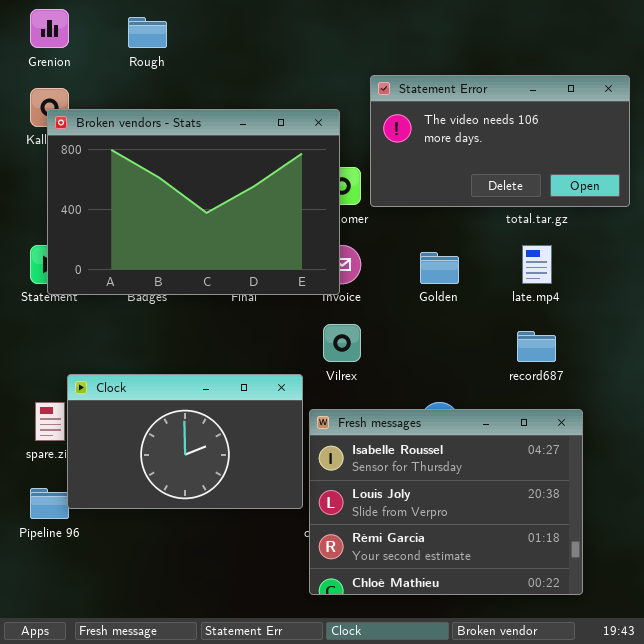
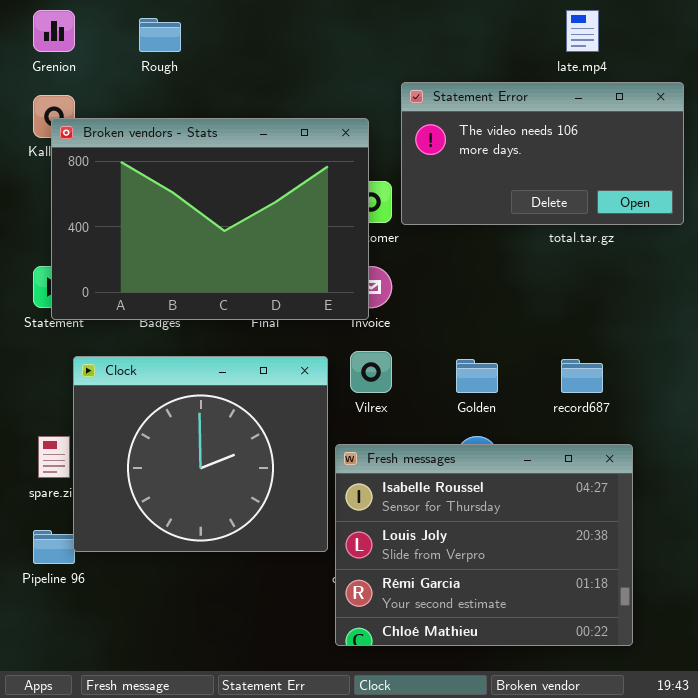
late.mp4: [522,245,552,284] -> [566,10,599,52], moved
Golden: [420,252,459,284] -> [456,359,498,393], moved
Clock: [67,374,303,509] -> [73,356,328,552], resized

